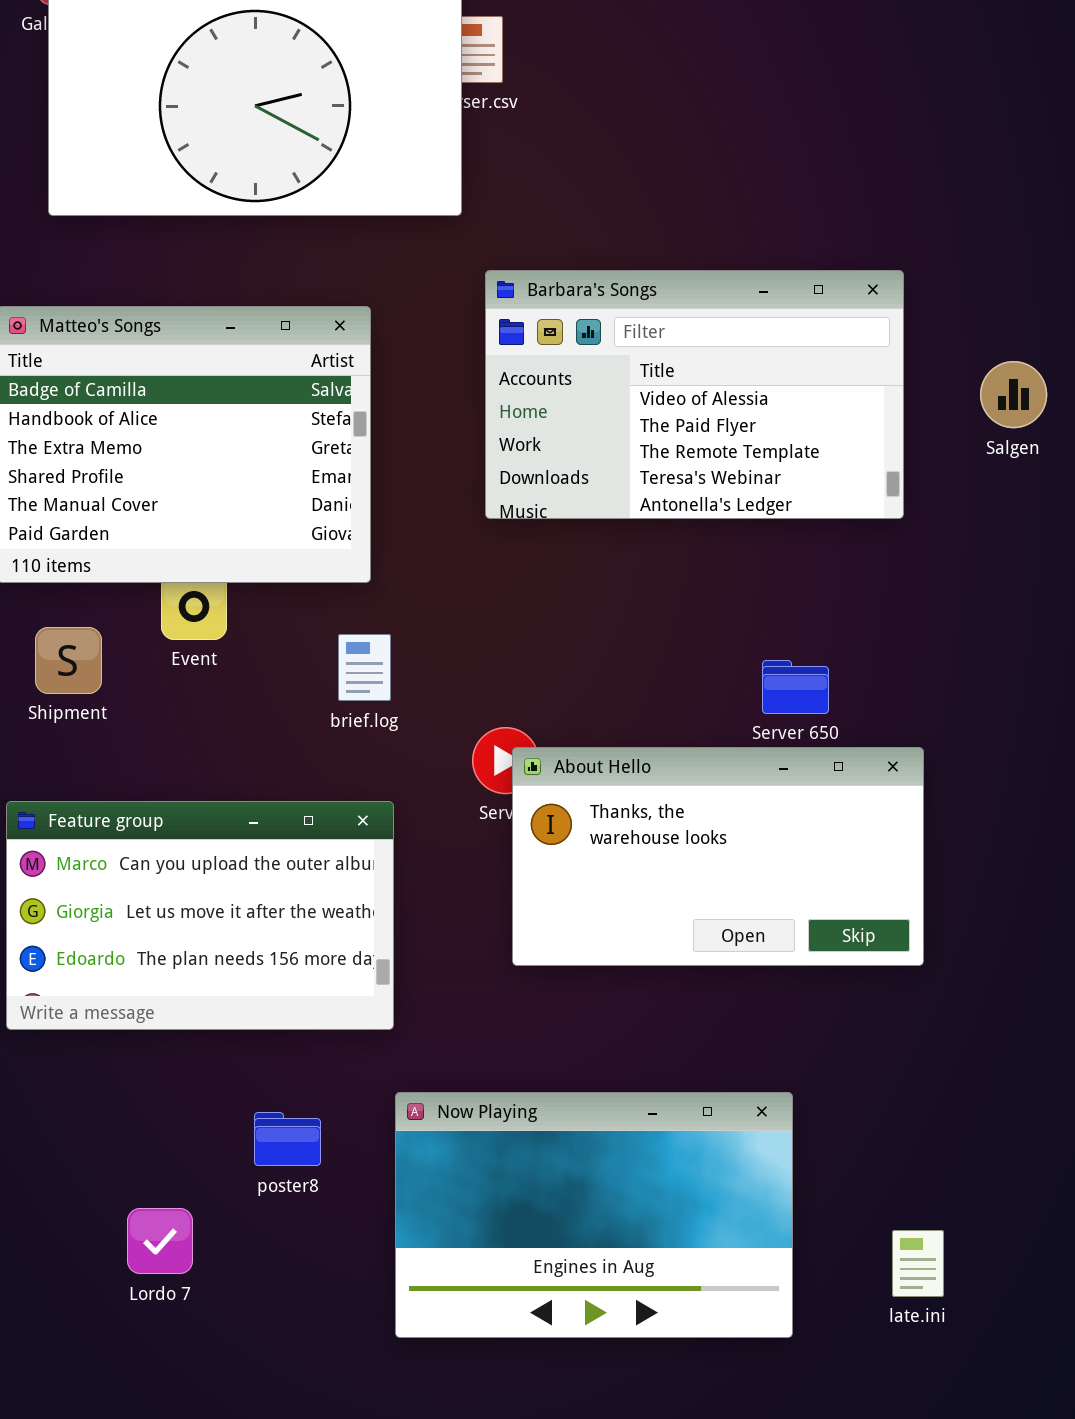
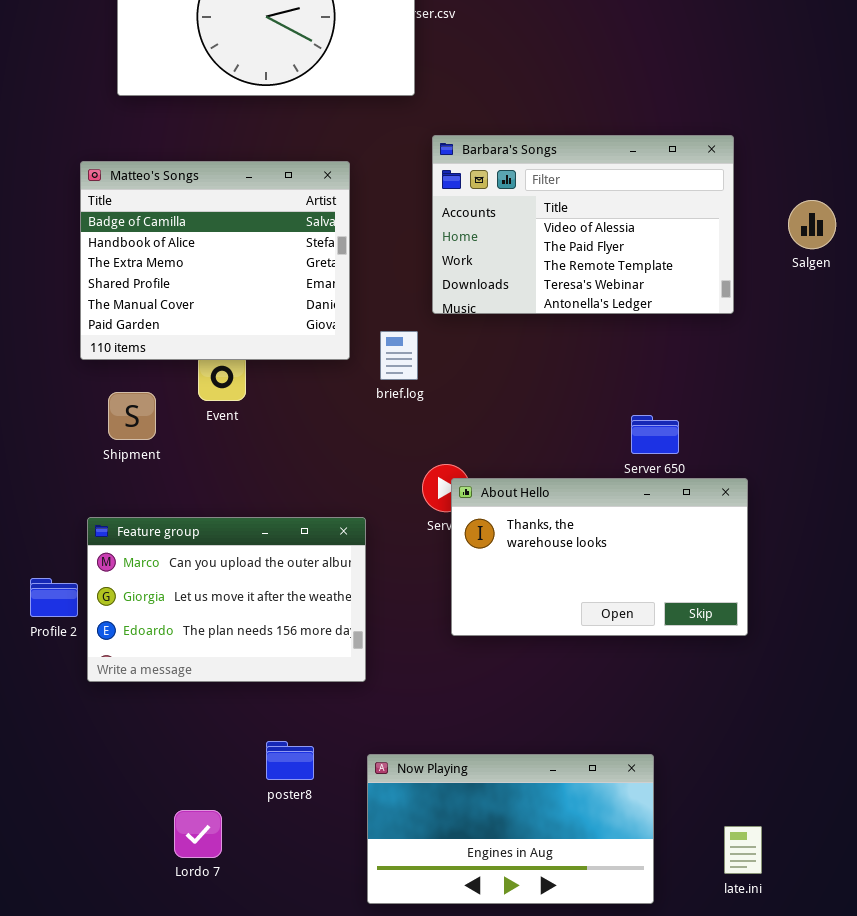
brief.log: [338,634,391,701] -> [380,331,418,380], moved
Now Playing: [395,1092,793,1338] -> [367,754,654,904], resized

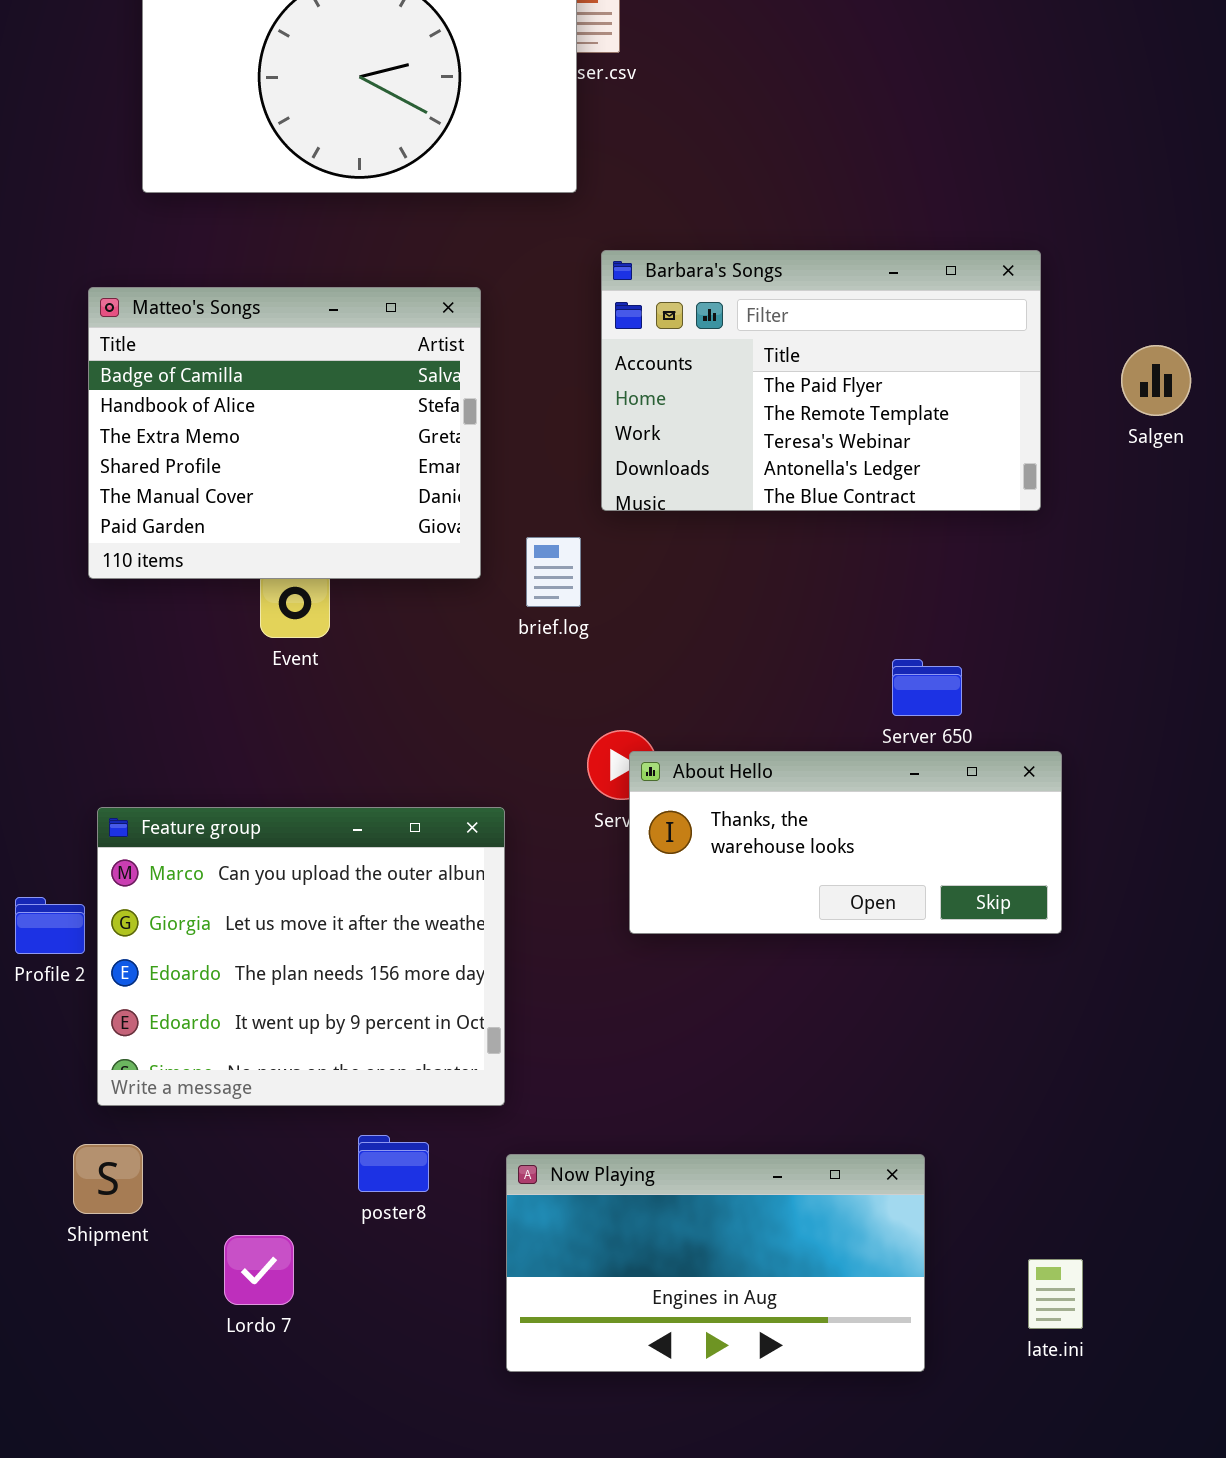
Barbara's Songs: [432,135,734,314] -> [601,250,1041,511], scrolled down 1 row
Shipment: [108,392,156,440] -> [73,1144,143,1214], moved
About Hello: [451,478,748,636] -> [629,751,1062,934], resized
Feature group: [87,517,366,682] -> [97,807,505,1106], resized

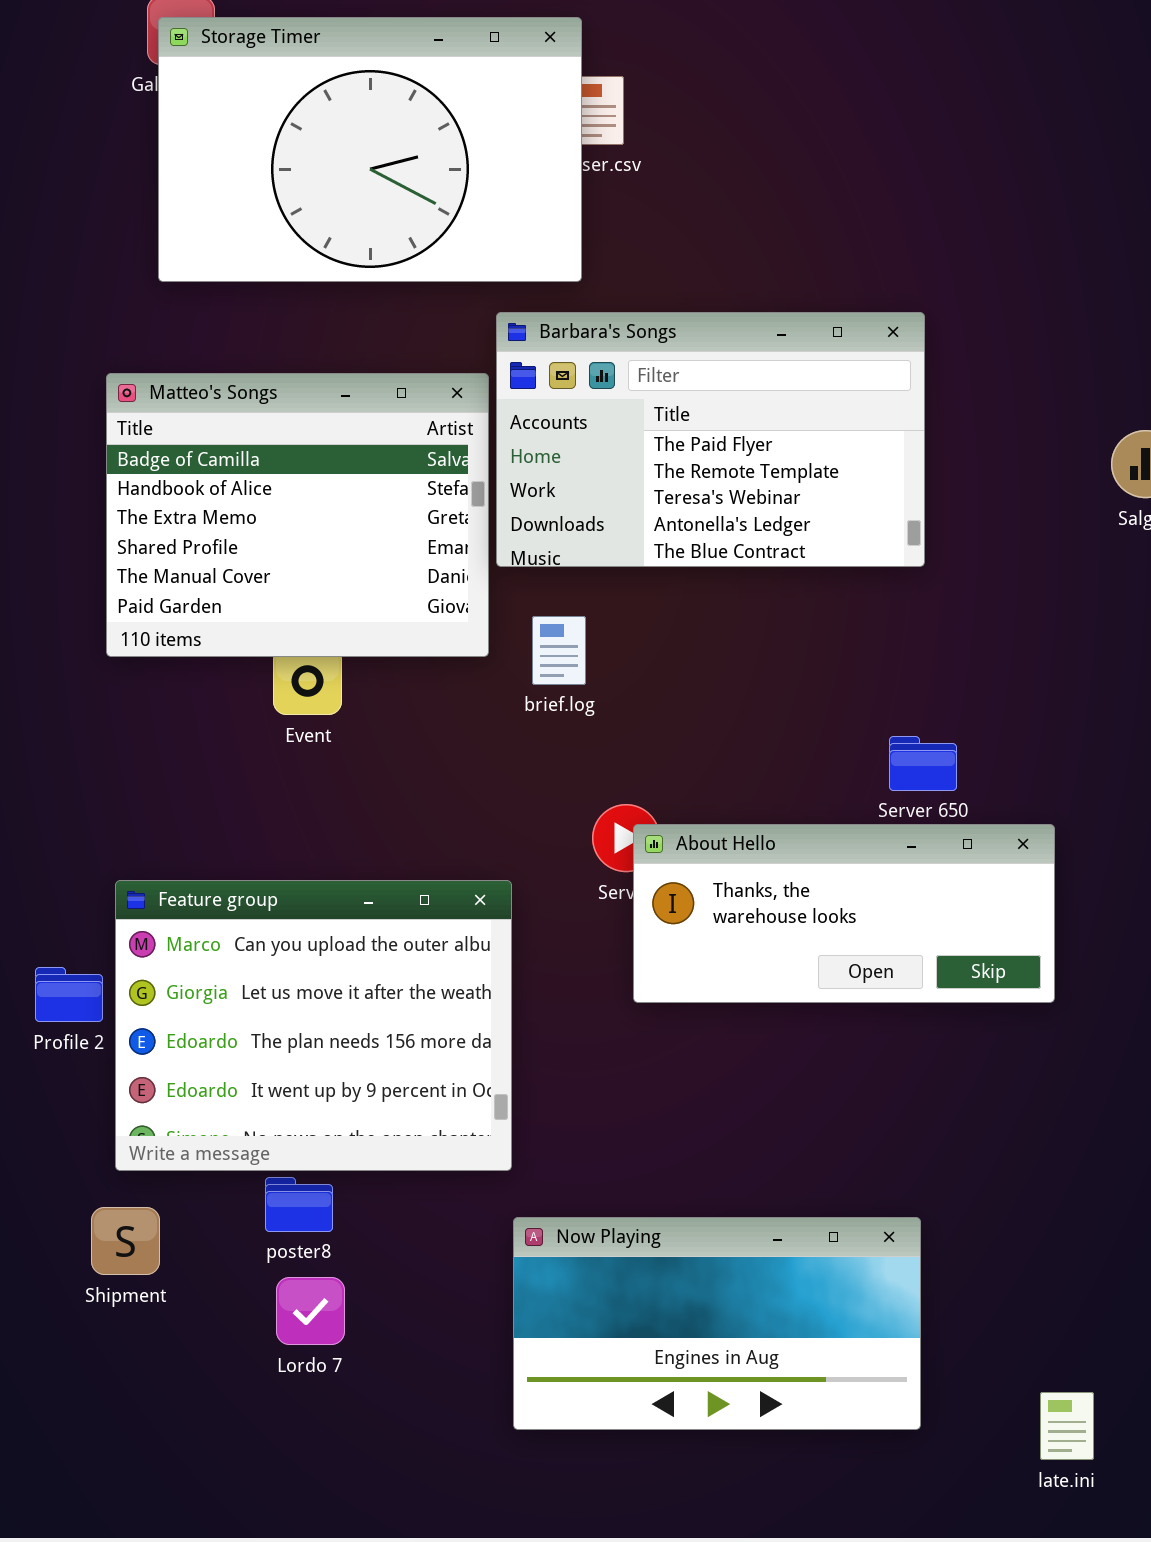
Barbara's Songs: [601,250,1041,511] -> [496,312,925,567], moved
poster8: [358,1135,429,1192] -> [265,1177,333,1232], moved
Lordo 7: [224,1235,294,1305] -> [276,1277,345,1345], moved
late.ini: [1028,1259,1083,1329] -> [1040,1392,1094,1460], moved

